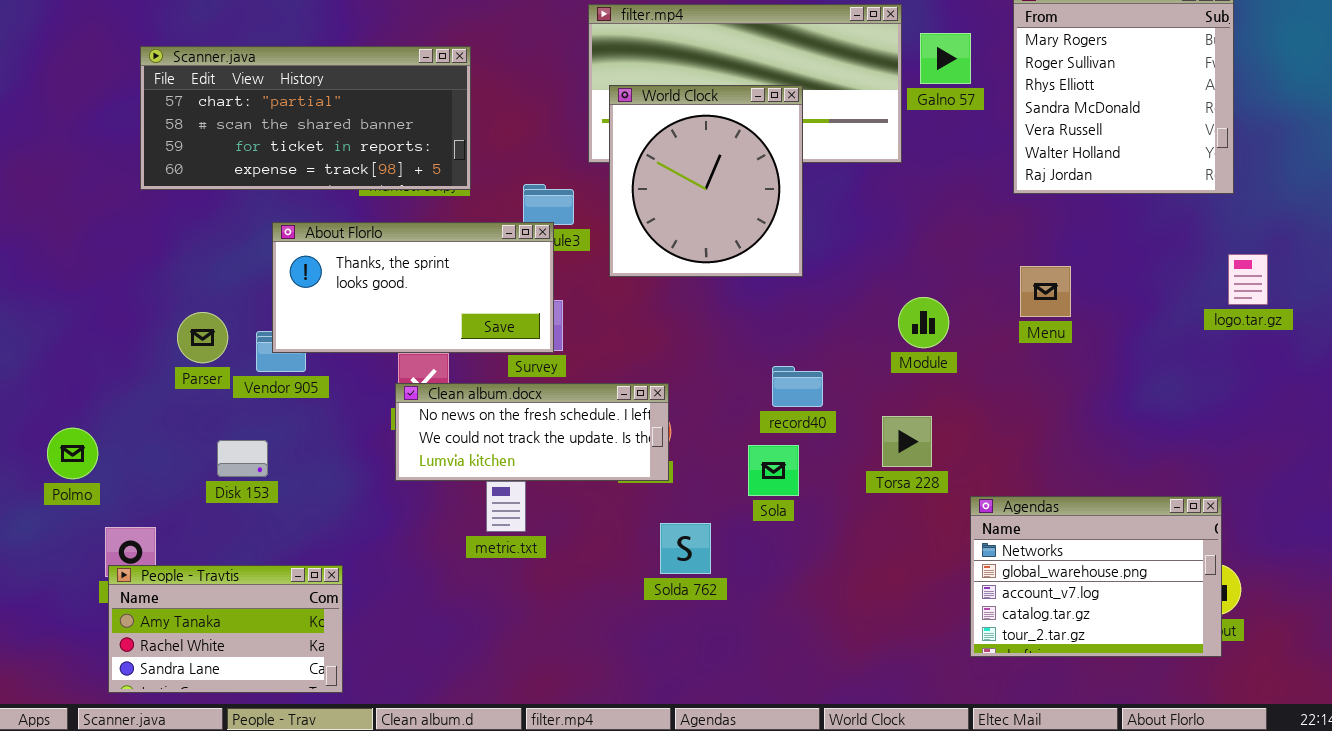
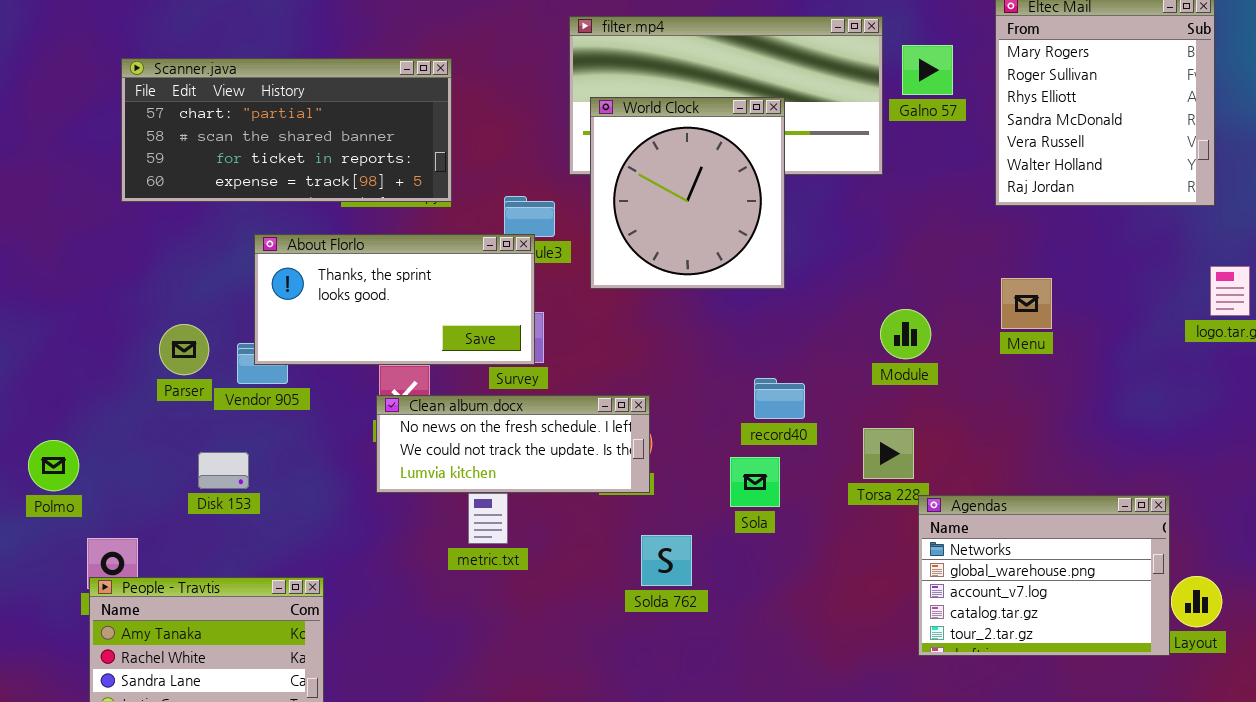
Agendas: [970,496,1222,657] -> [918,495,1170,656], moved

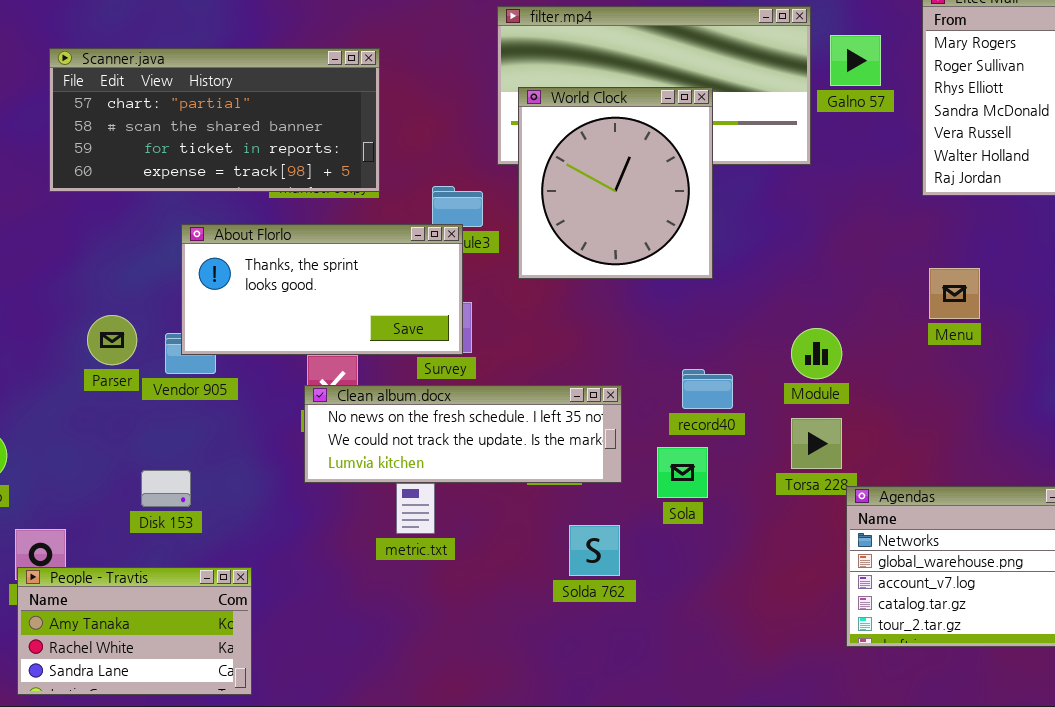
Module: [880,309,931,359] -> [791,328,842,379], moved
Clean album.docx: [376,395,650,493] -> [304,385,622,483], resized
Disk 153: [198,452,249,489] -> [141,470,191,507], moved

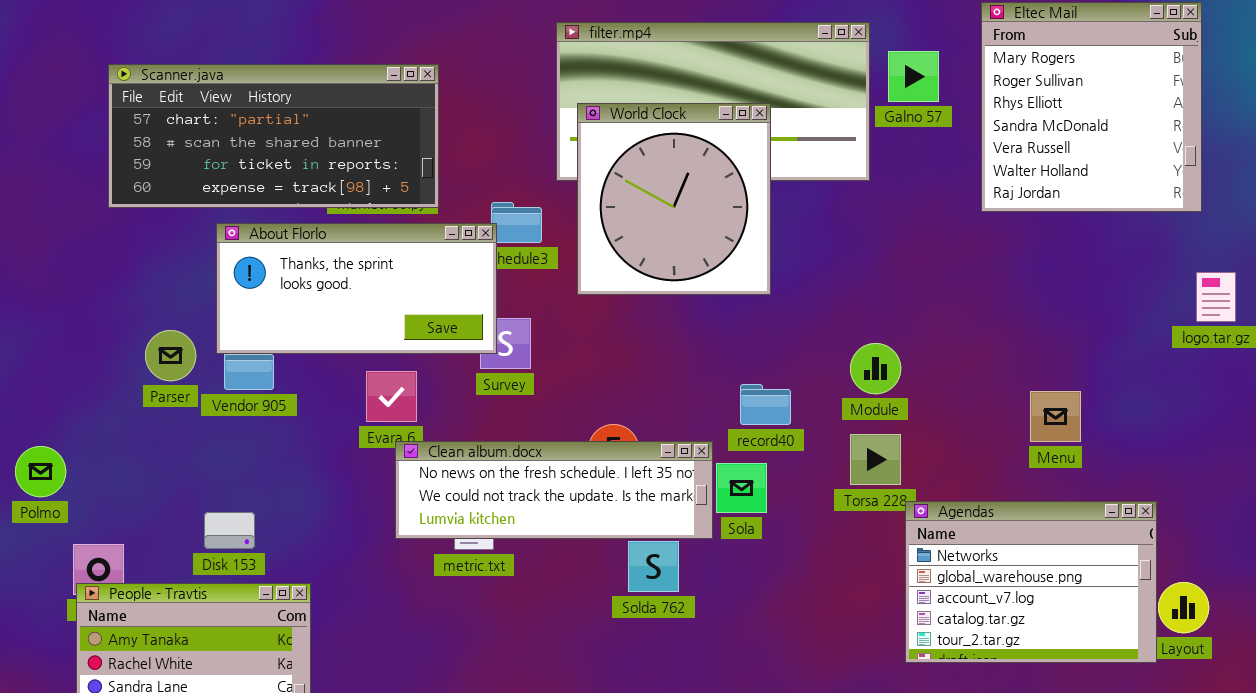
About Florlo: [181,224,463,355] -> [216,223,497,354], moved
Menu: [929,268,980,319] -> [1030,391,1081,442], moved
Clean album.docx: [304,385,622,483] -> [395,441,713,539], moved
Disk 153: [141,470,191,507] -> [204,512,255,549], moved

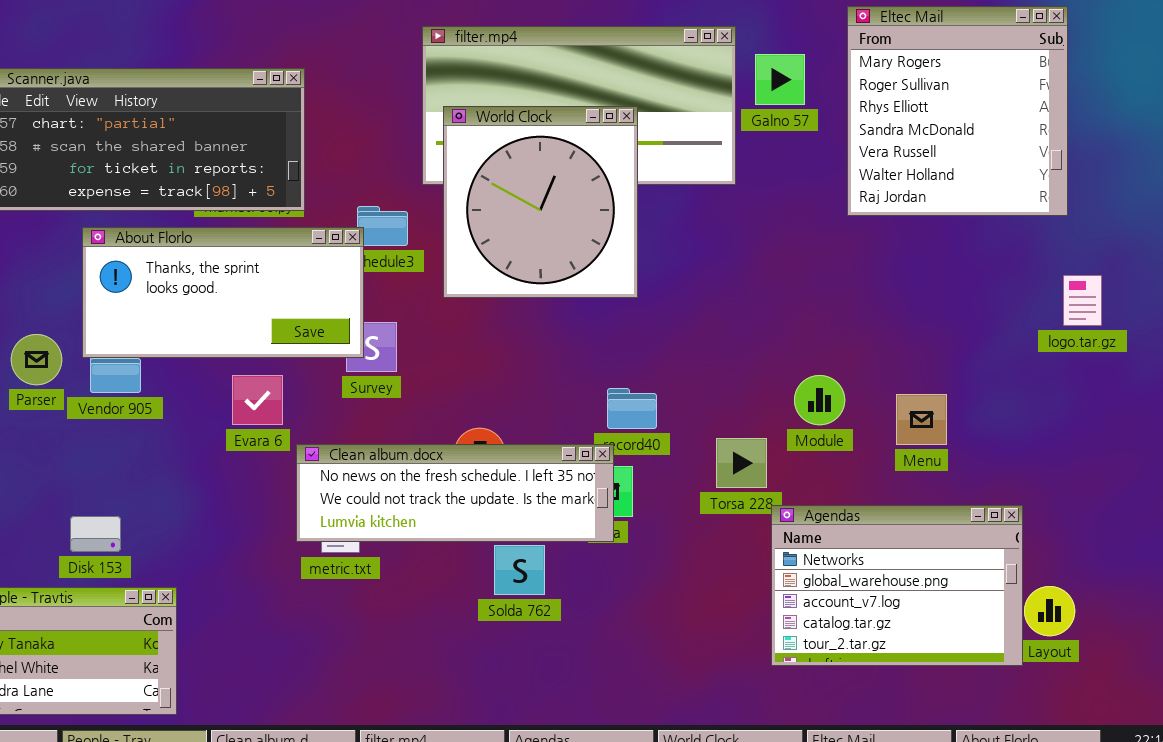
Module: [850,343,901,394] -> [794,375,845,425], moved
Clean album.docx: [395,441,713,539] -> [296,444,614,542], moved

